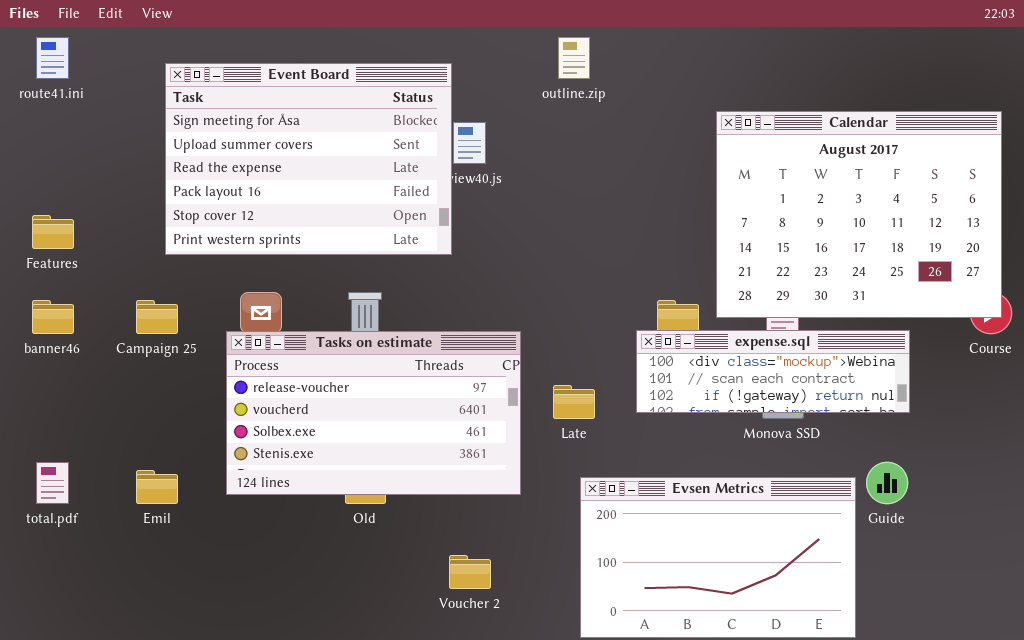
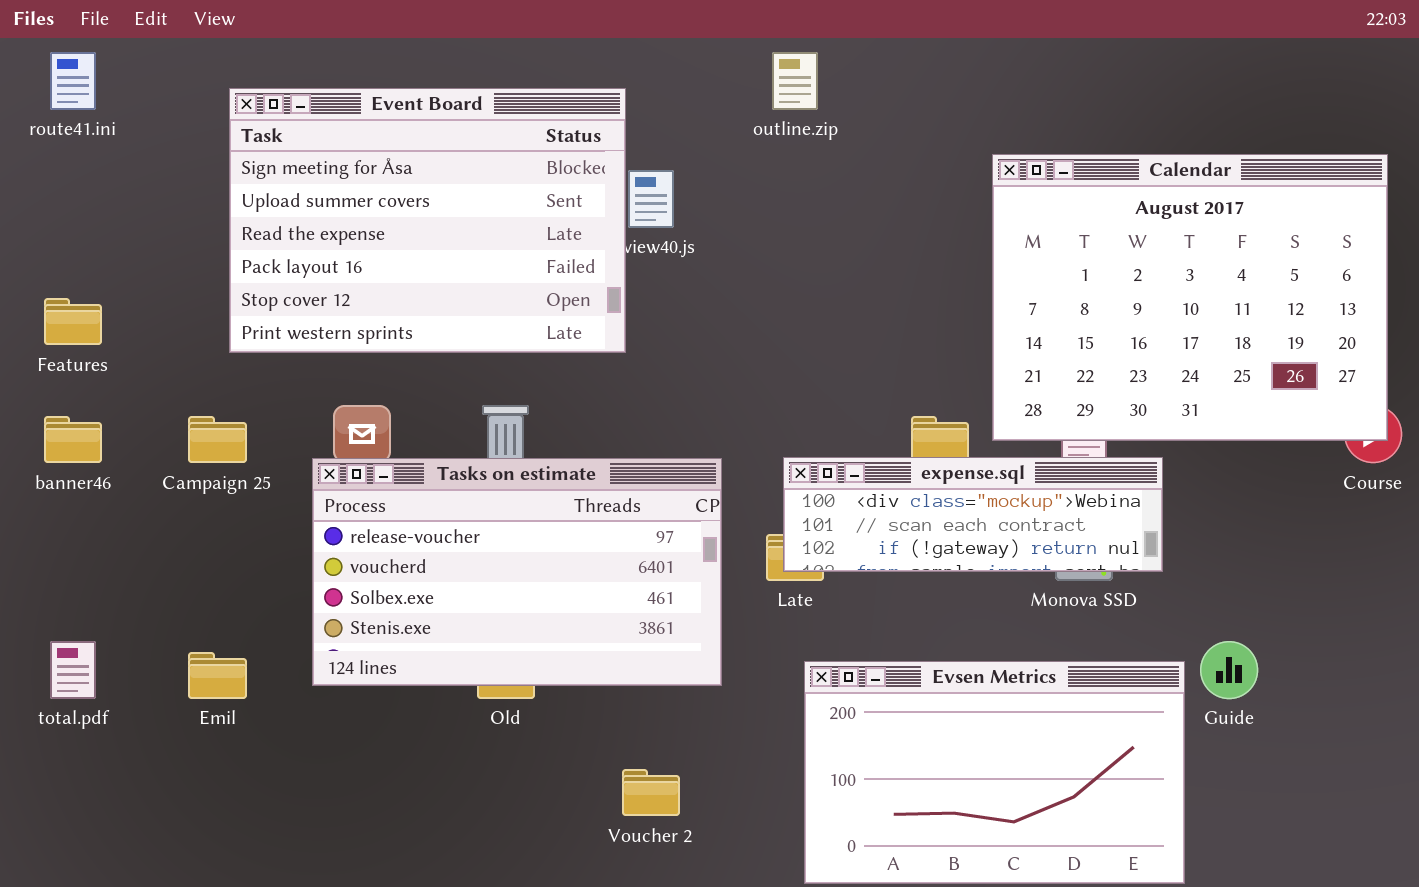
expense.sql: [636,330,910,413] -> [783,457,1163,572], moved

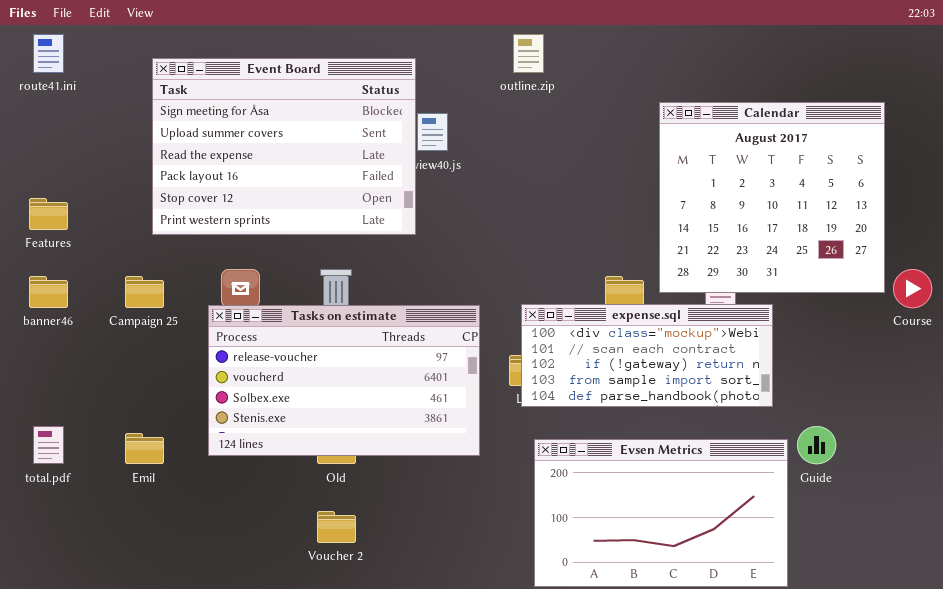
Calendar: [992,154,1388,441] -> [659,102,885,293], resized
expense.sql: [783,457,1163,572] -> [521,304,773,407], resized
Voucher 2: [622,769,680,816] -> [317,511,356,543], moved

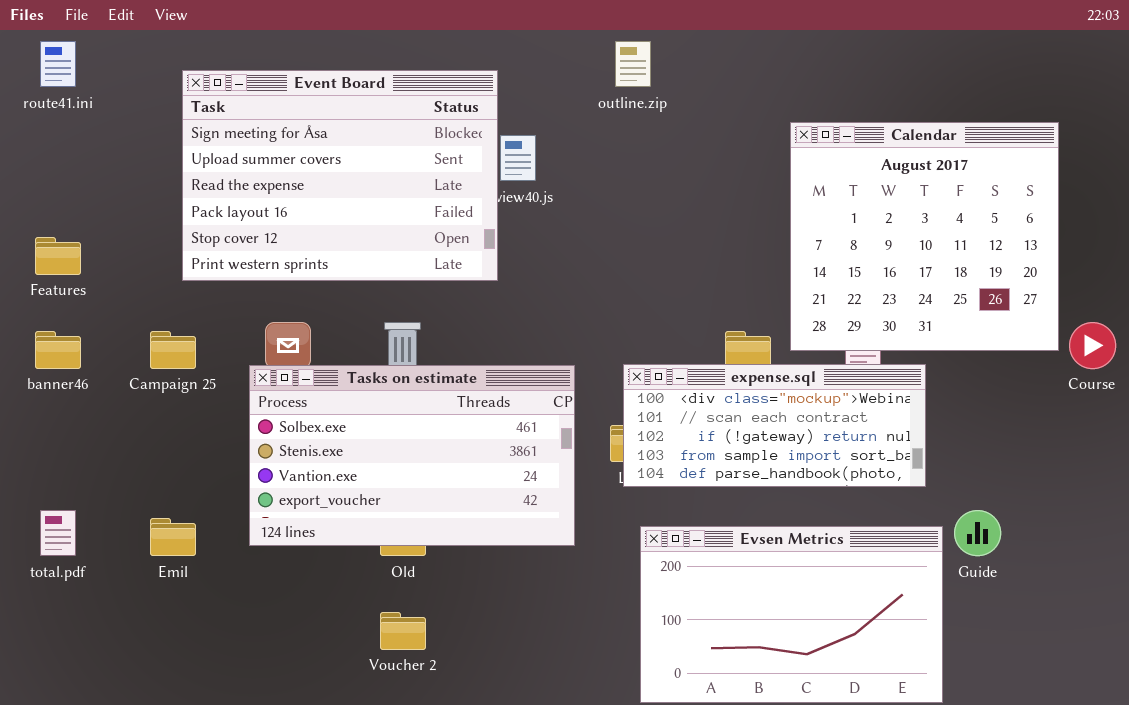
Tasks on estimate: [208,305,480,456] -> [249,365,575,546], scrolled down 2 rows

